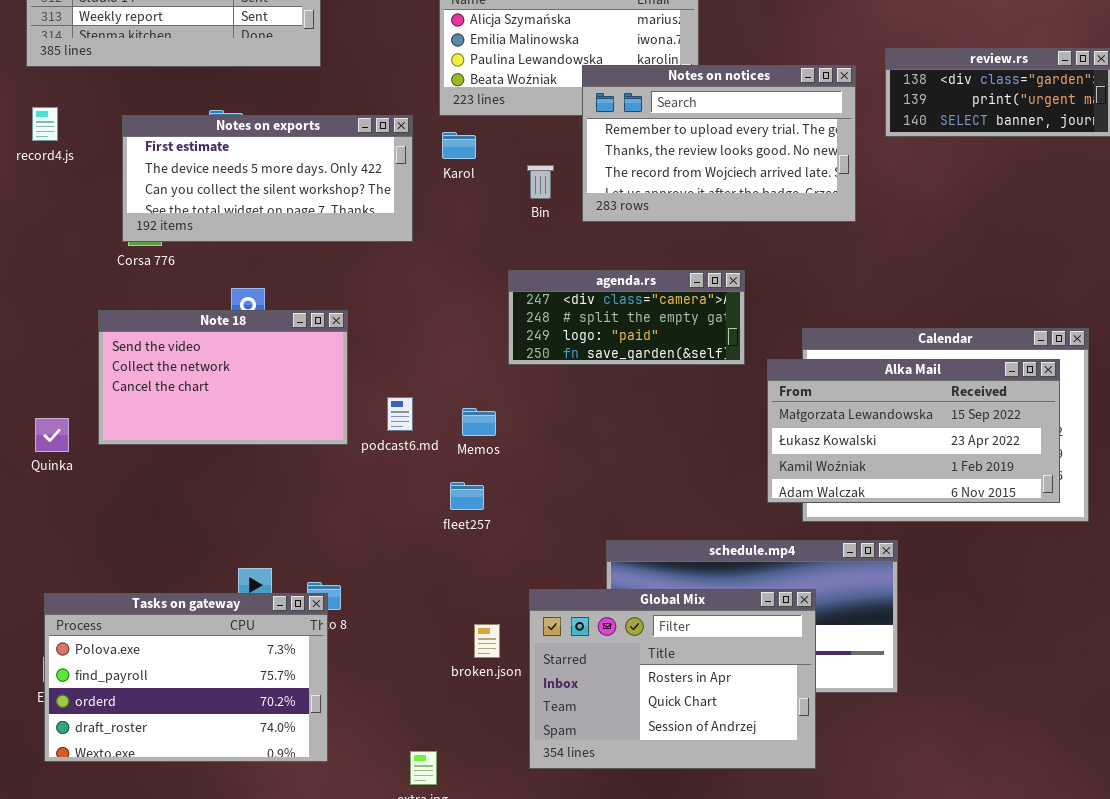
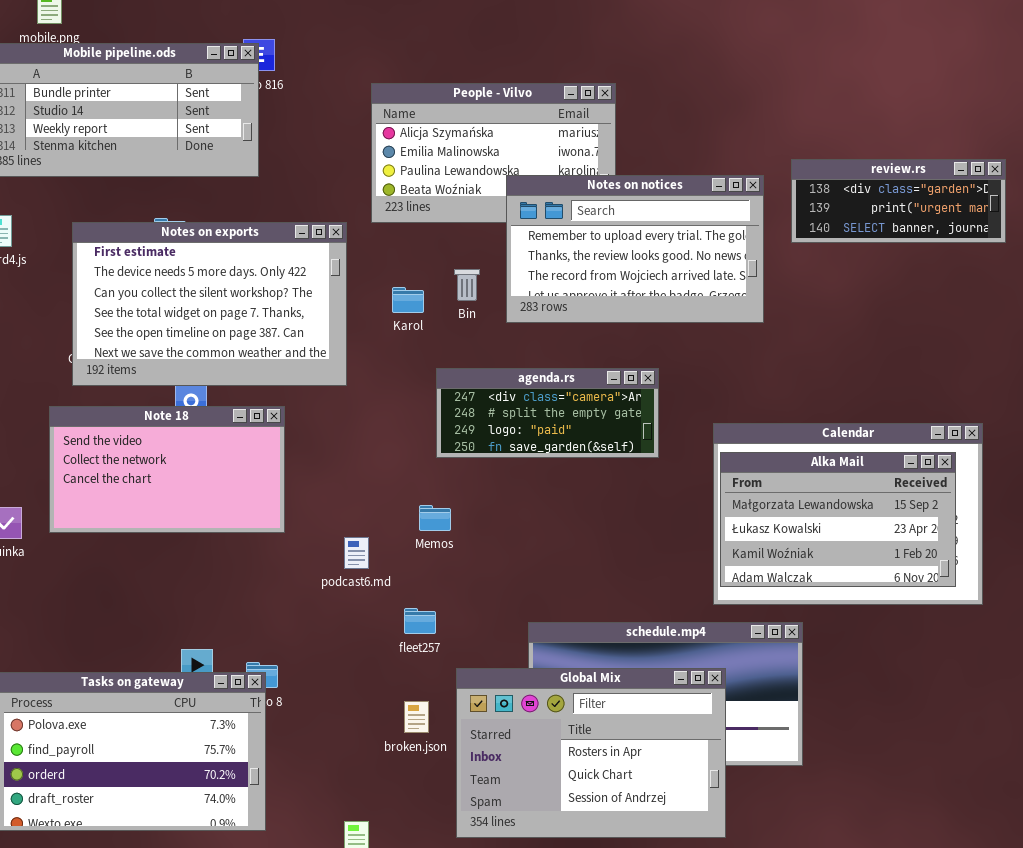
Notes on exports: [122,115,413,242] -> [72,222,347,386], resized
Karol: [442,132,476,159] -> [392,287,424,313], moved
Alka Mail: [767,359,1060,503] -> [720,452,956,587], resized
podcast6.md: [387,397,413,431] -> [344,537,369,569], moved
Memos: [462,408,496,436] -> [419,505,451,531], moved
fleet257: [450,482,484,510] -> [404,608,436,634], moved

